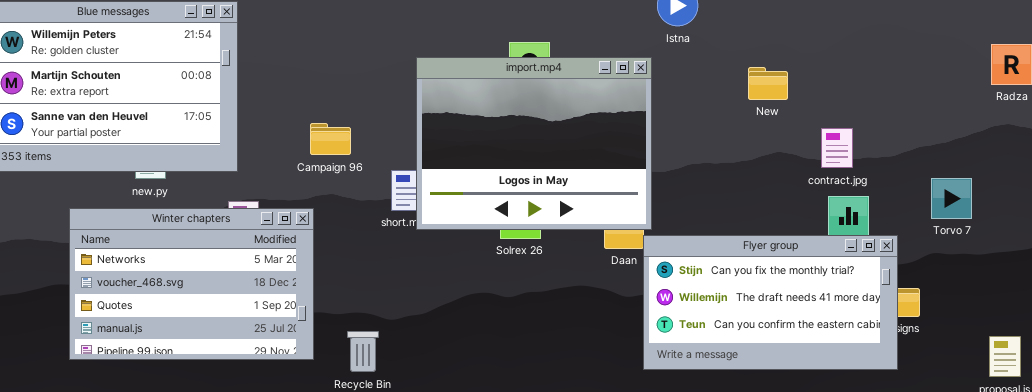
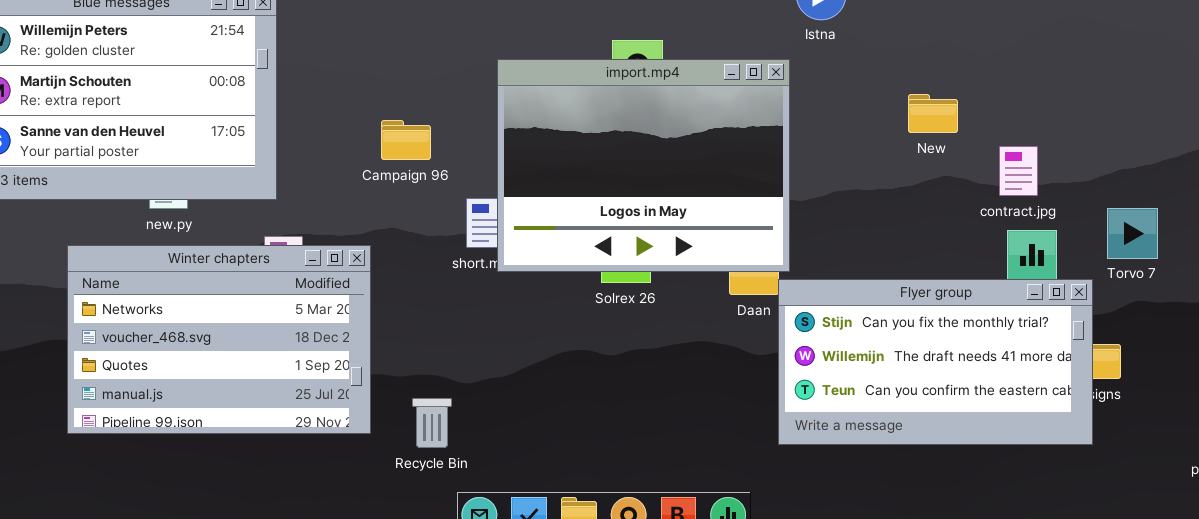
New: [748,67,788,100] -> [908,94,958,133], moved
Campaign 96: [310,123,351,155] -> [381,120,431,160], moved
Torvo 7: [931,178,972,219] -> [1107,208,1158,259], moved

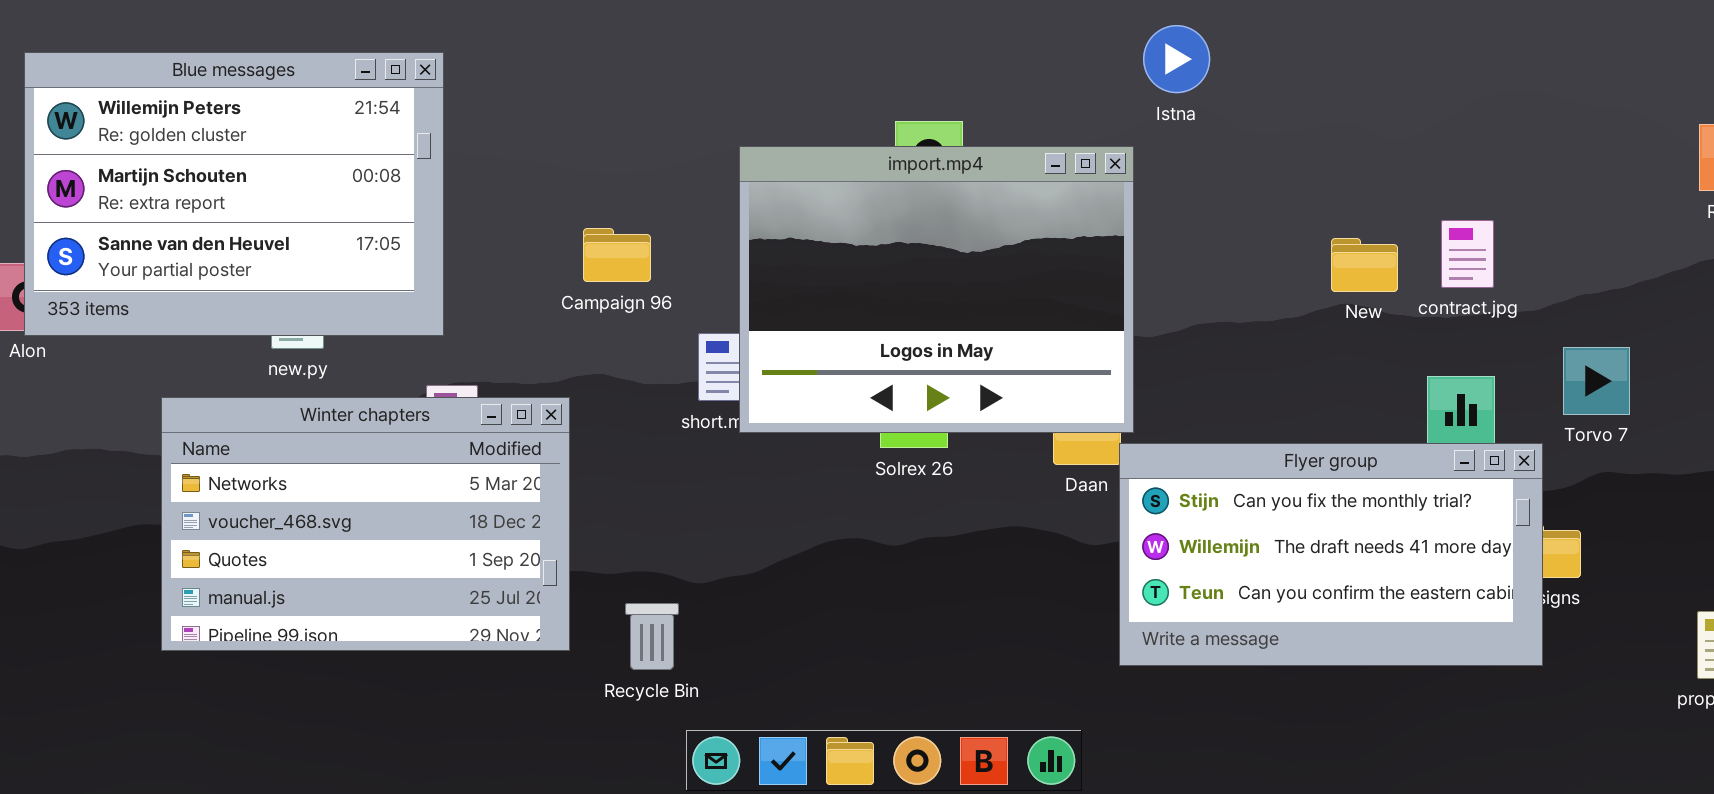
New: [908,94,958,133] -> [1331,238,1398,292], moved
contract.jpg: [999,146,1038,196] -> [1441,220,1494,288], moved

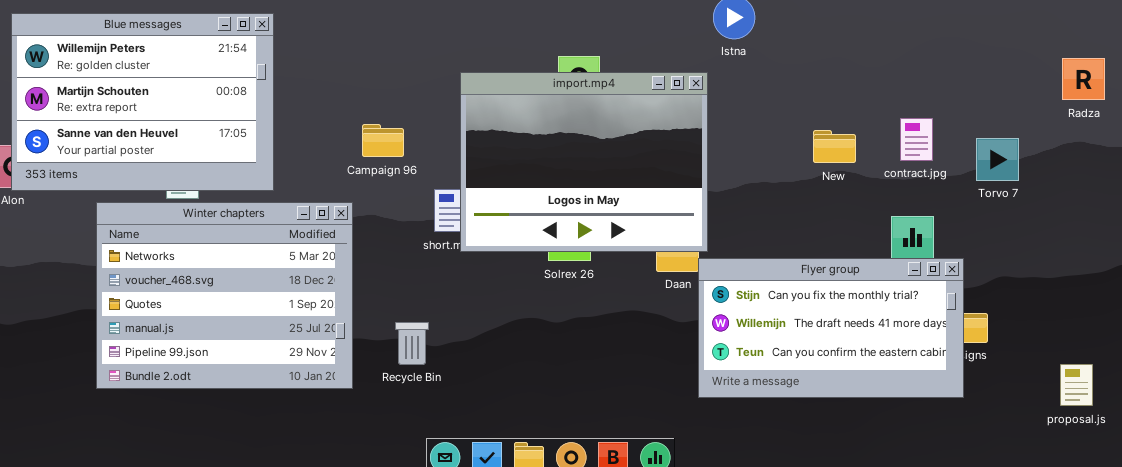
New: [1331,238,1398,292] -> [813,130,856,163], moved
Torvo 7: [1563,347,1630,415] -> [976,138,1019,181], moved
Winter chapters: [161,397,570,651] -> [96,202,353,389], resized
Recycle Bin: [625,603,679,670] -> [395,322,429,365], moved

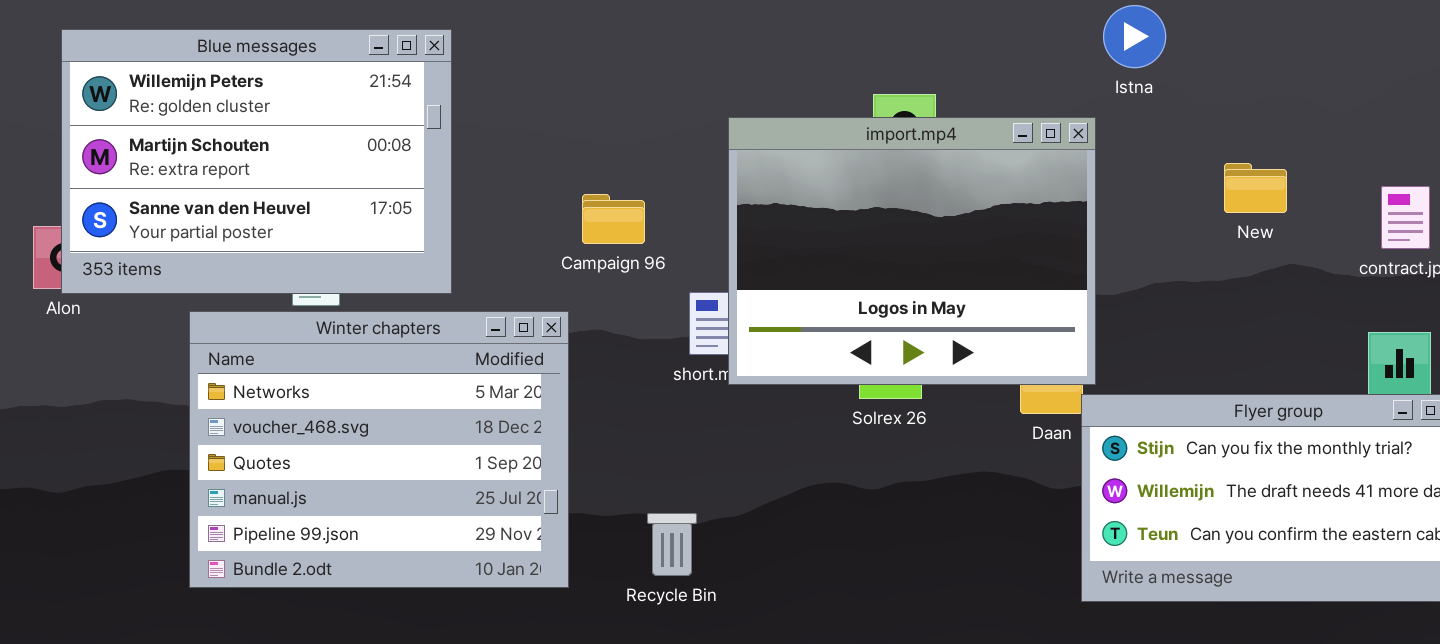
New: [813,130,856,163] -> [1224,163,1287,213], moved
Recycle Bin: [395,322,429,365] -> [647,513,697,576], moved

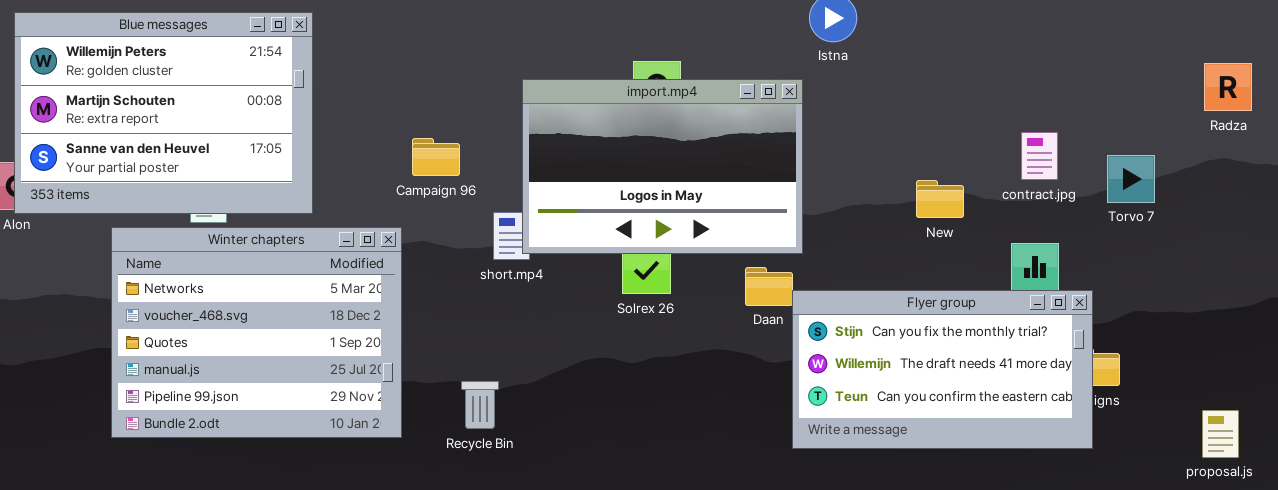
import.mp4: [728,117,1096,385] -> [522,79,803,254], resized
New: [1224,163,1287,213] -> [916,180,964,218], moved

